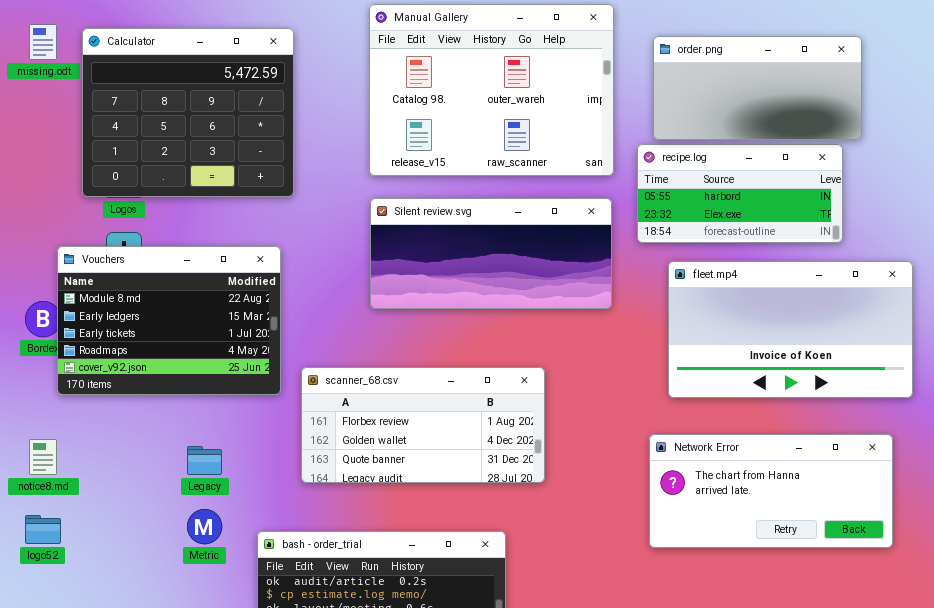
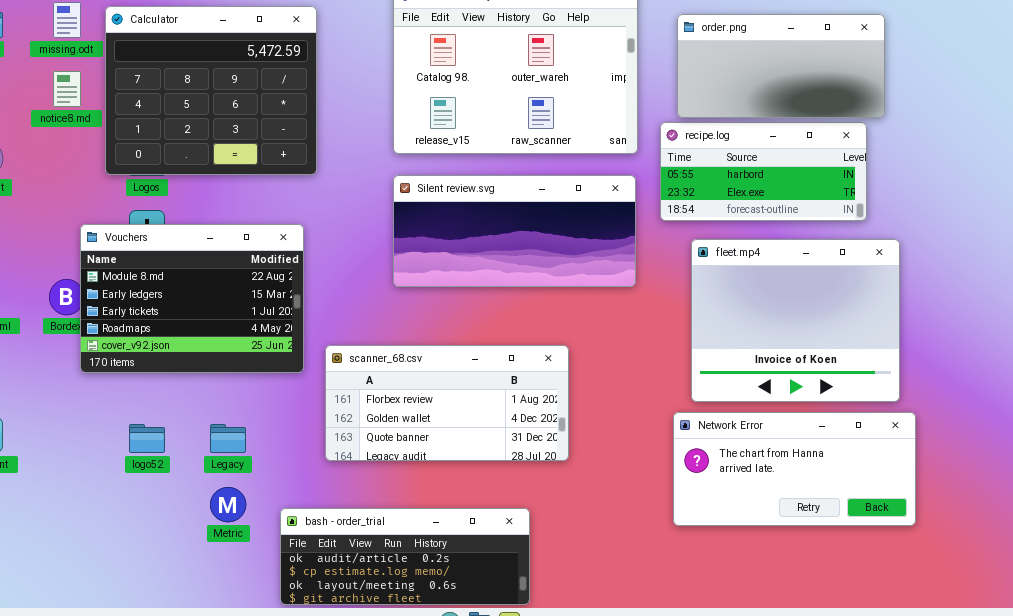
fleet.mp4: [668,261,913,398] -> [691,239,900,402], resized
notice8.md: [29,439,57,475] -> [53,71,81,107], moved
logo52: [25,515,61,544] -> [129,424,165,453], moved

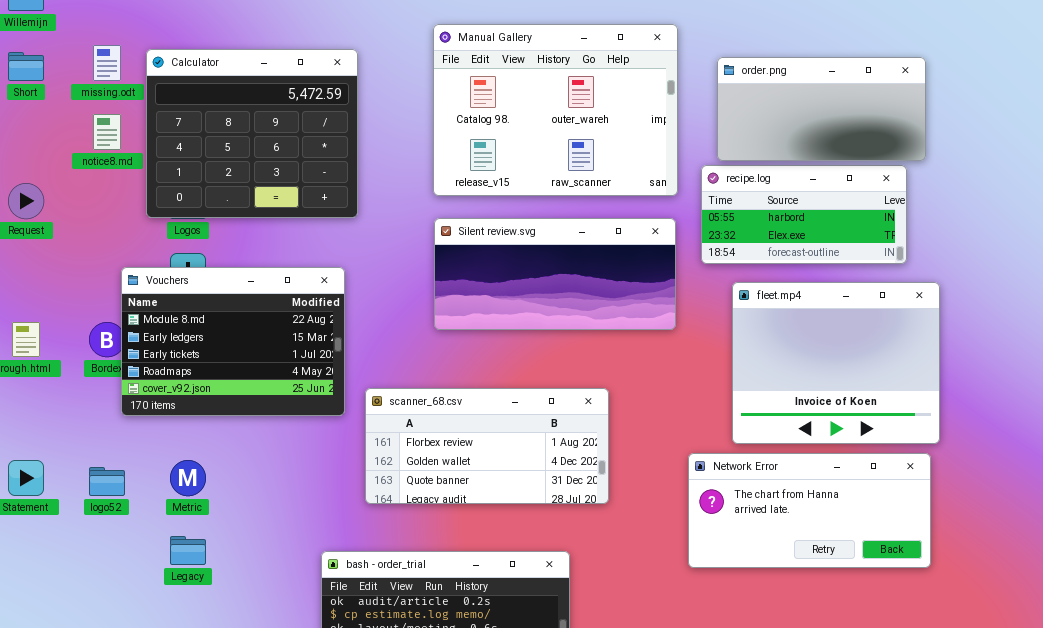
Network Error: [673,412,916,526] -> [688,453,931,568], moved
logo52: [129,424,165,453] -> [89,467,125,496], moved
Legacy: [210,424,246,453] -> [170,536,206,565], moved
Metric: [210,487,246,522] -> [170,460,206,496], moved

